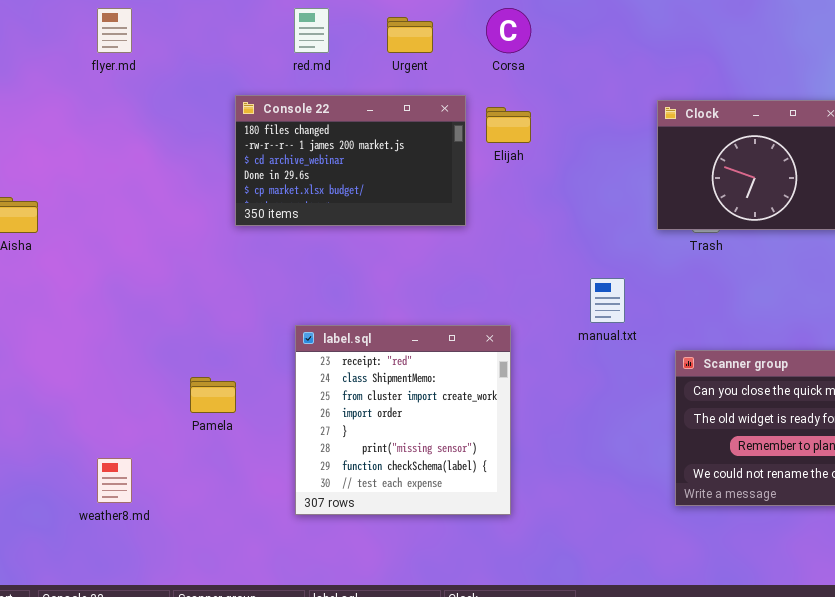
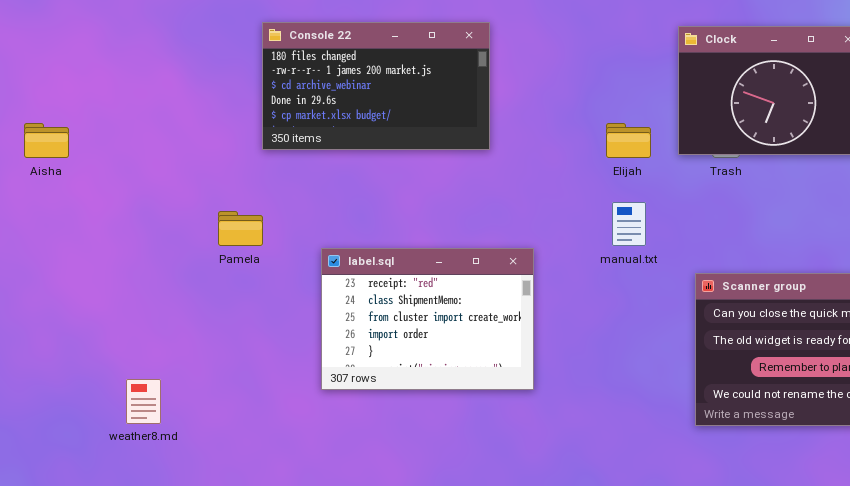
Elijah: [486,107,531,143] -> [606,123,651,158], moved
label.sql: [295,325,511,515] -> [321,248,534,390], resized
Pamela: [190,377,236,413] -> [218,211,263,246], moved

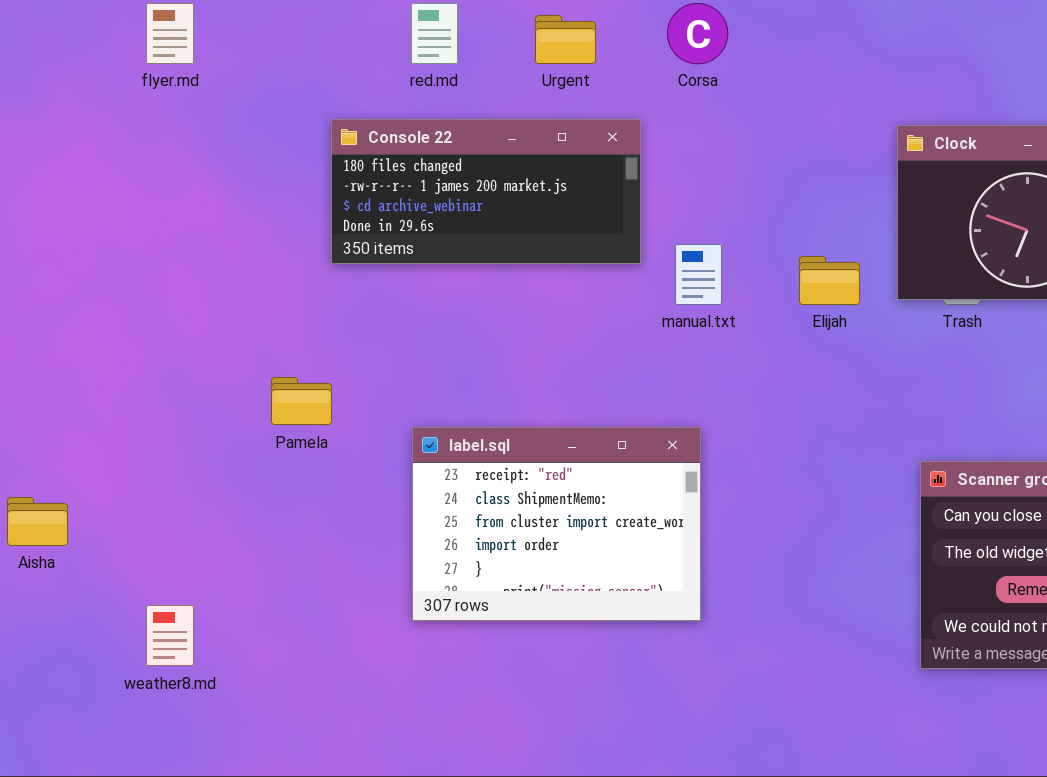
Console 22: [262,22,490,150] -> [331,119,641,264], resized
Aisha: [24,123,69,158] -> [7,497,68,546], moved
manual.txt: [612,202,646,246] -> [675,244,722,305], moved

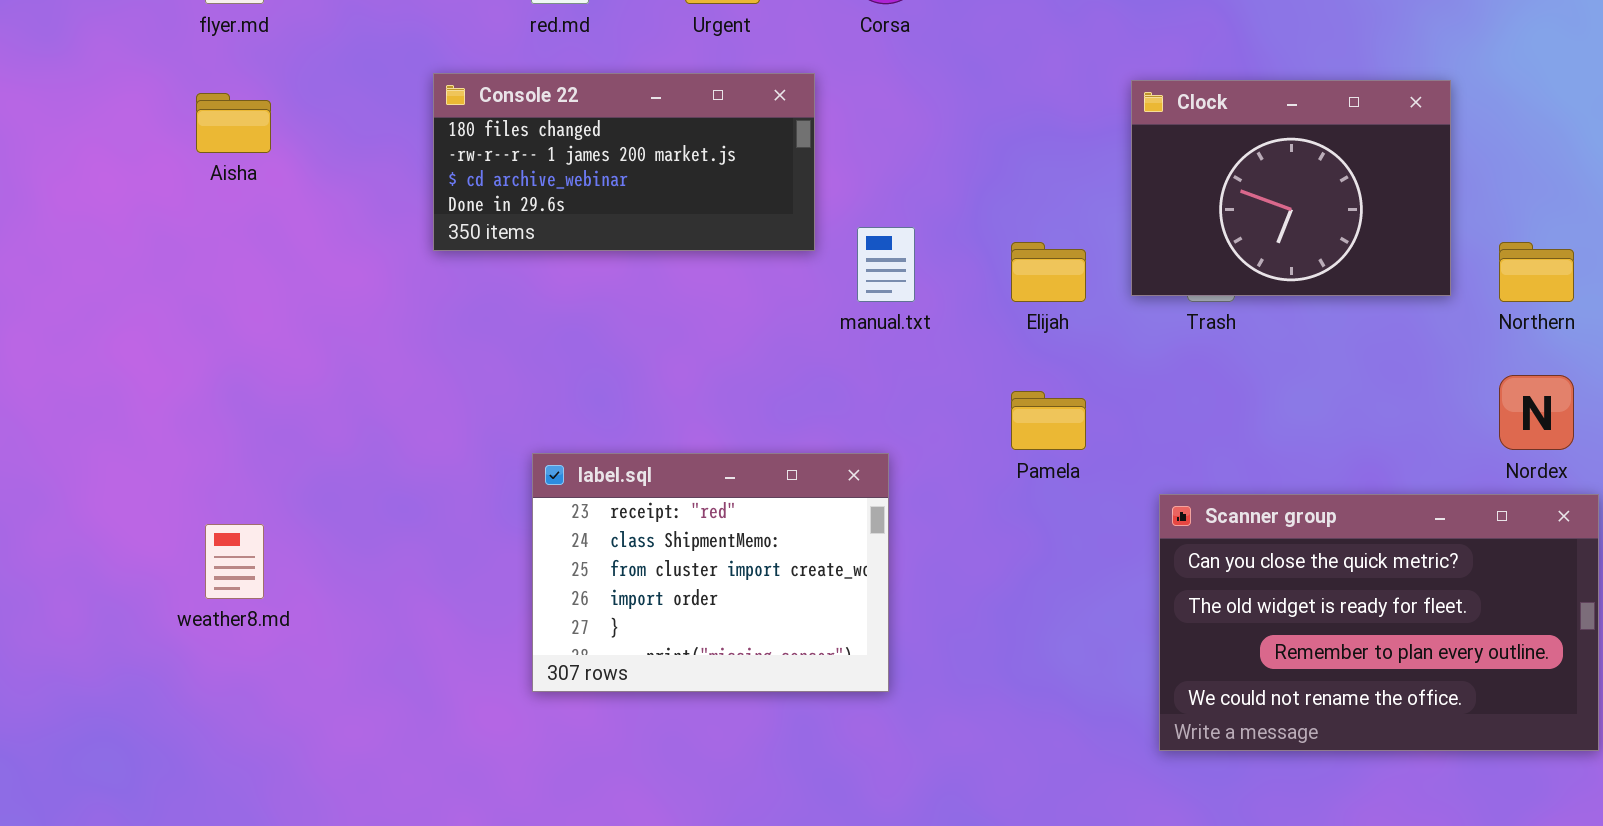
Pamela: [271,377,332,425] -> [1011,391,1086,450], moved
Aisha: [7,497,68,546] -> [196,93,271,153], moved
weather8.md: [146,605,194,666] -> [205,524,264,599], moved

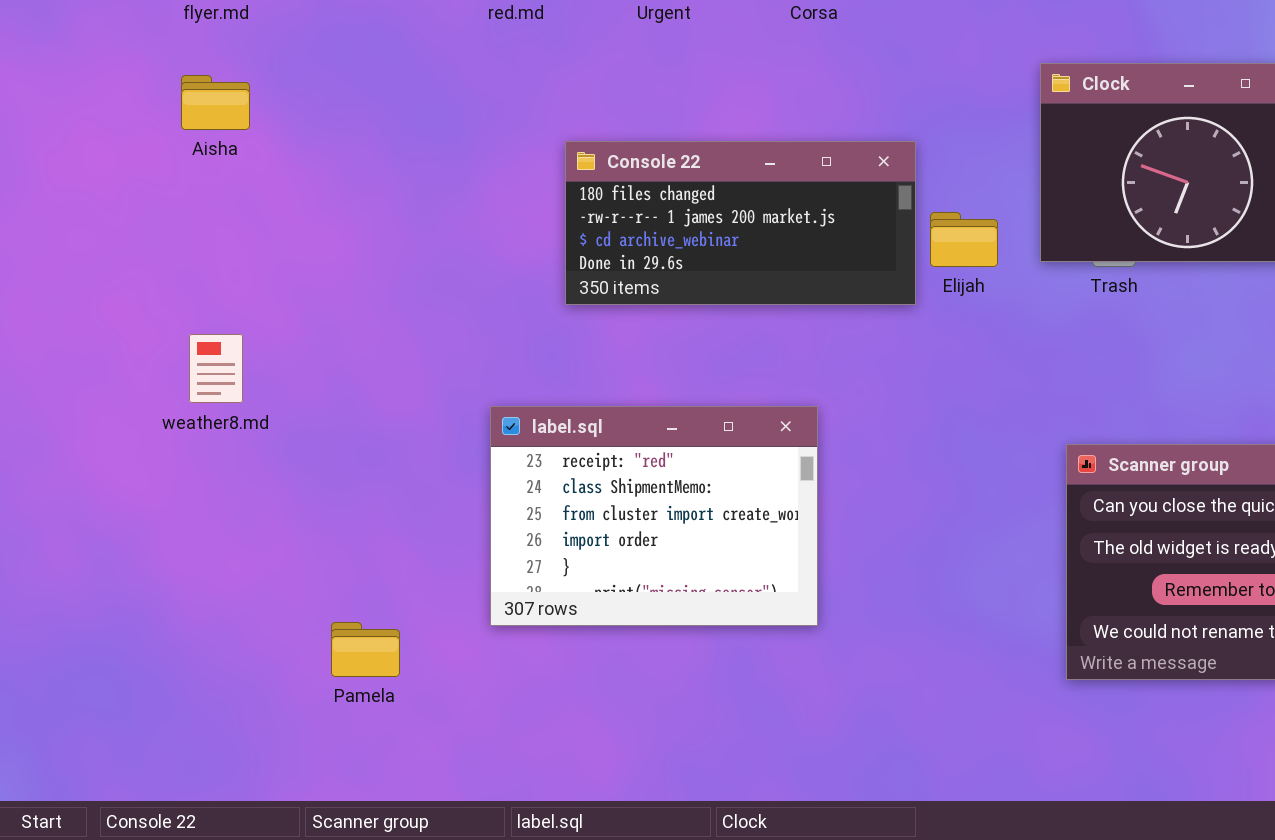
Console 22: [433,73,815,251] -> [565,141,916,305], moved
Pamela: [1011,391,1086,450] -> [331,622,400,677], moved
weather8.md: [205,524,264,599] -> [189,334,243,403], moved

